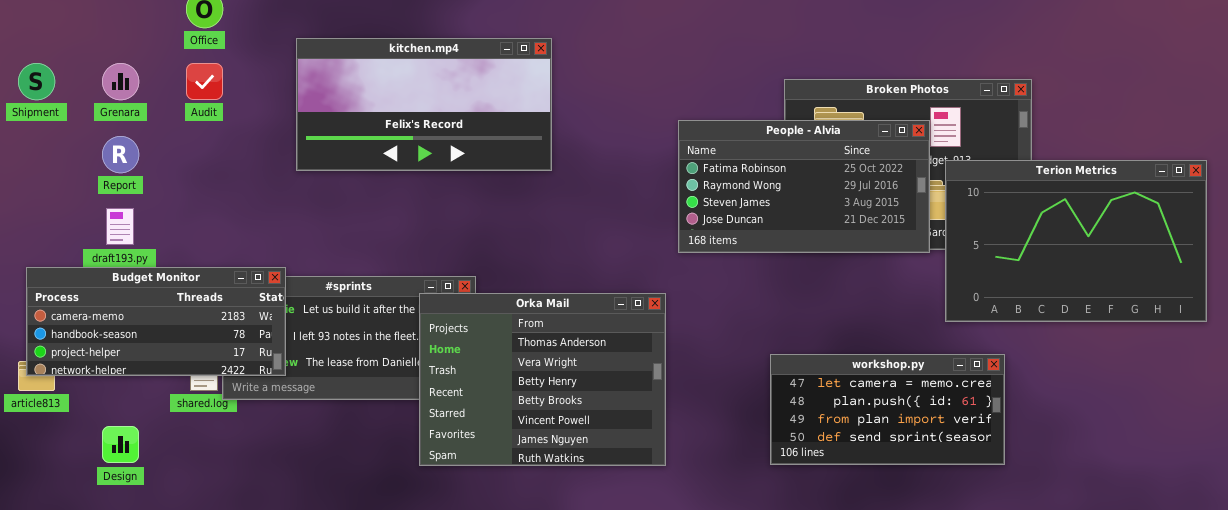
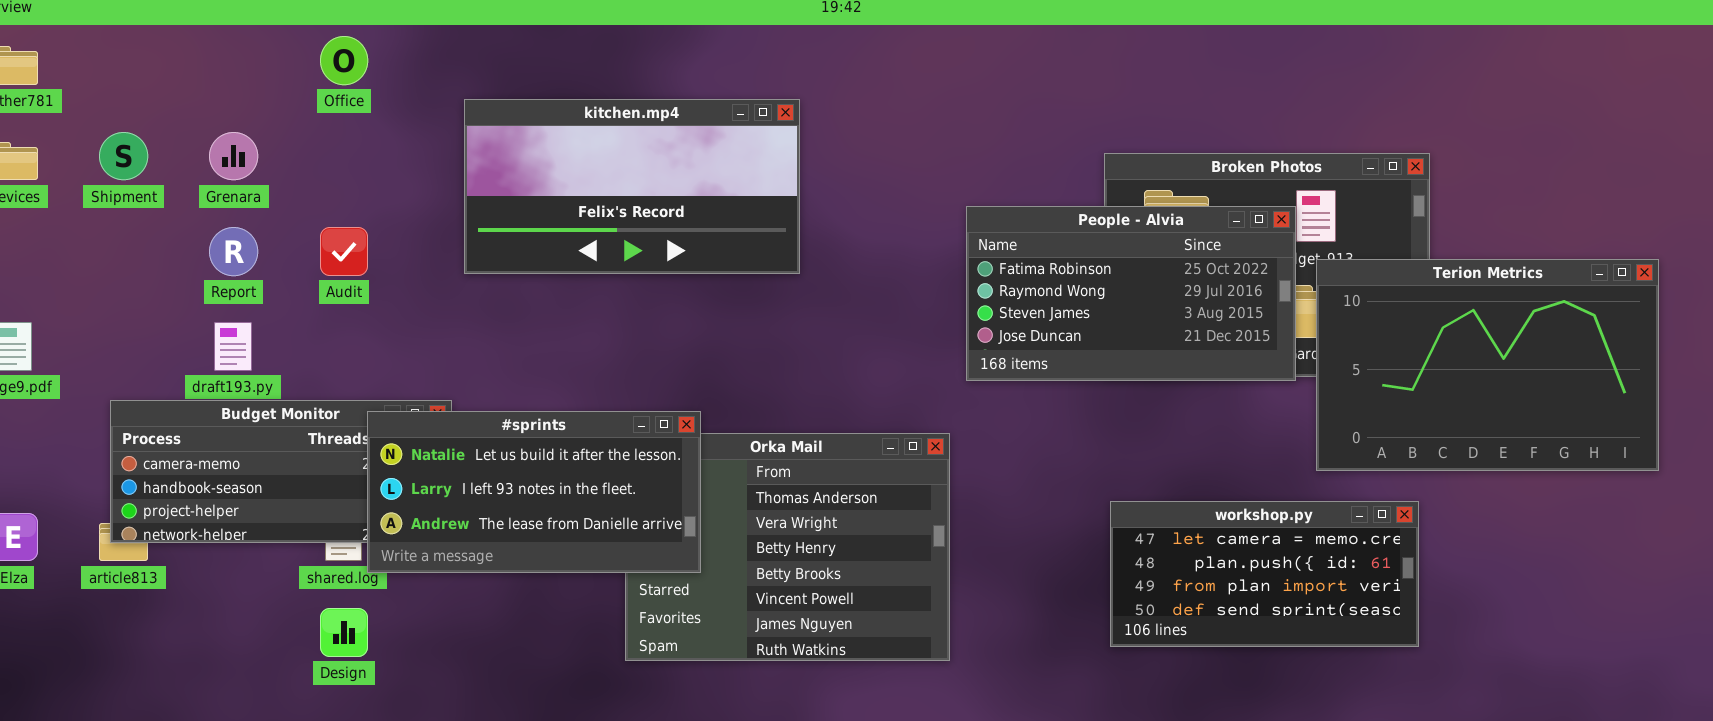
Audit: [186,63,223,100] -> [320,227,368,276], moved
#sprints: [222,276,476,400] -> [367,411,701,573], raised
workshop.py: [770,354,1005,465] -> [1110,501,1419,647], moved
Design: [102,426,139,463] -> [320,608,368,657], moved

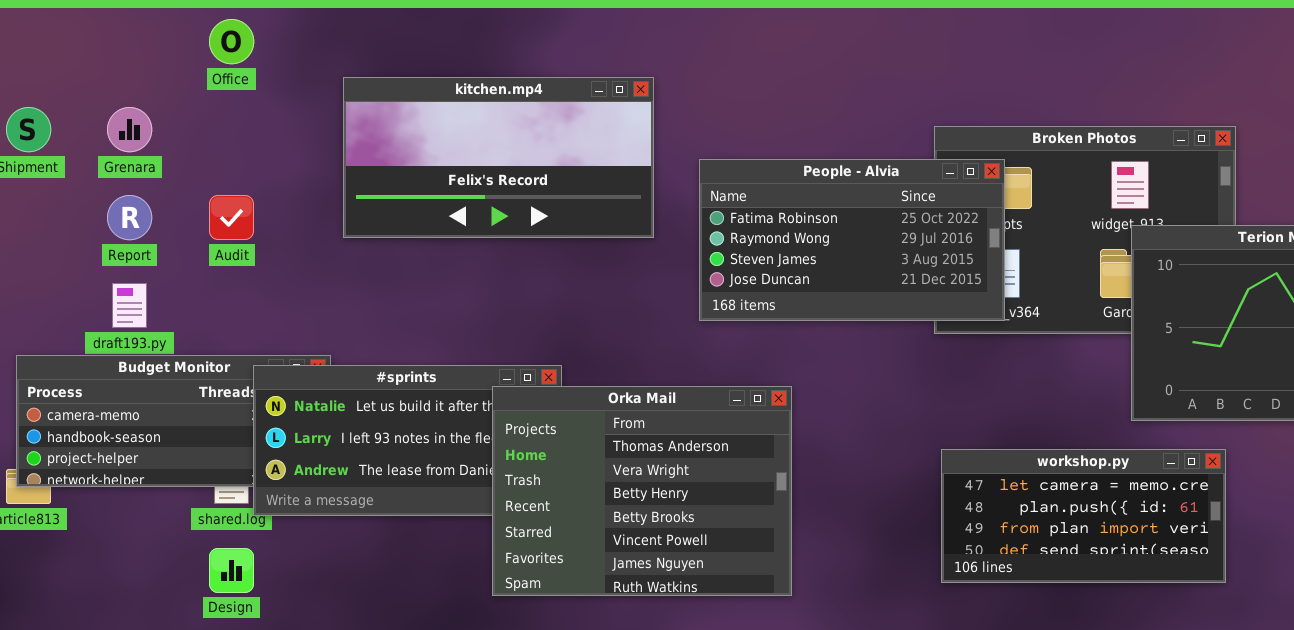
People - Alvia: [966,206,1296,381] -> [699,159,1005,321], moved
Orka Mail: [625,433,950,661] -> [492,386,792,596], raised

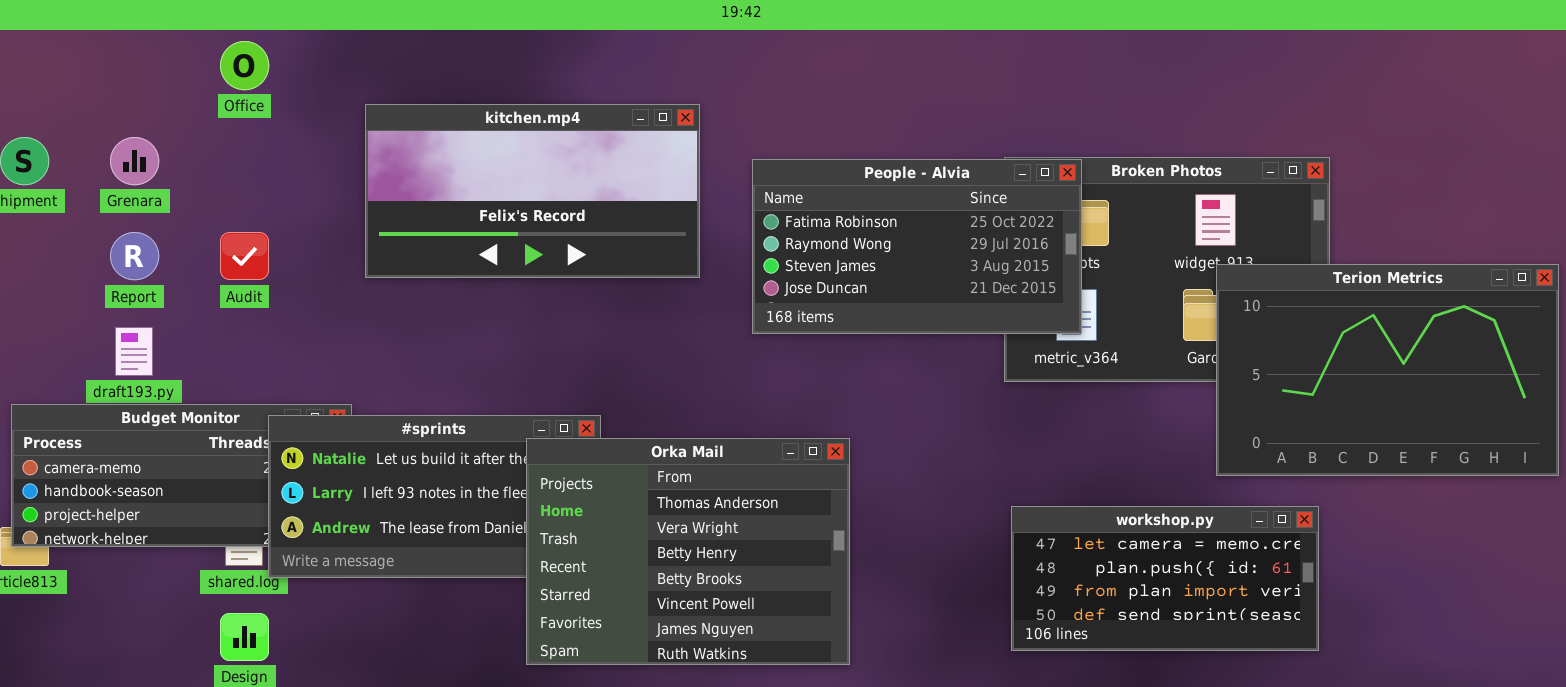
People - Alvia: [699,159,1005,321] -> [752,159,1082,334], moved

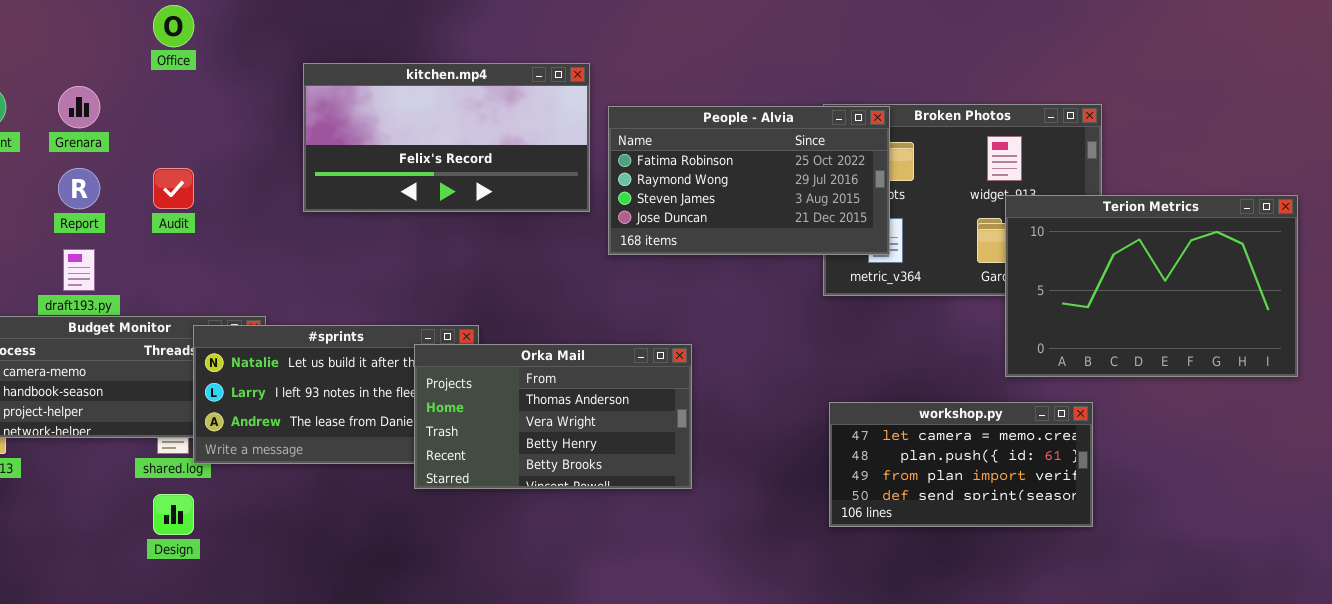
kitchen.mp4: [365,104,700,278] -> [303,63,590,212], moved
Orka Mail: [526,438,850,665] -> [414,344,692,489], resized

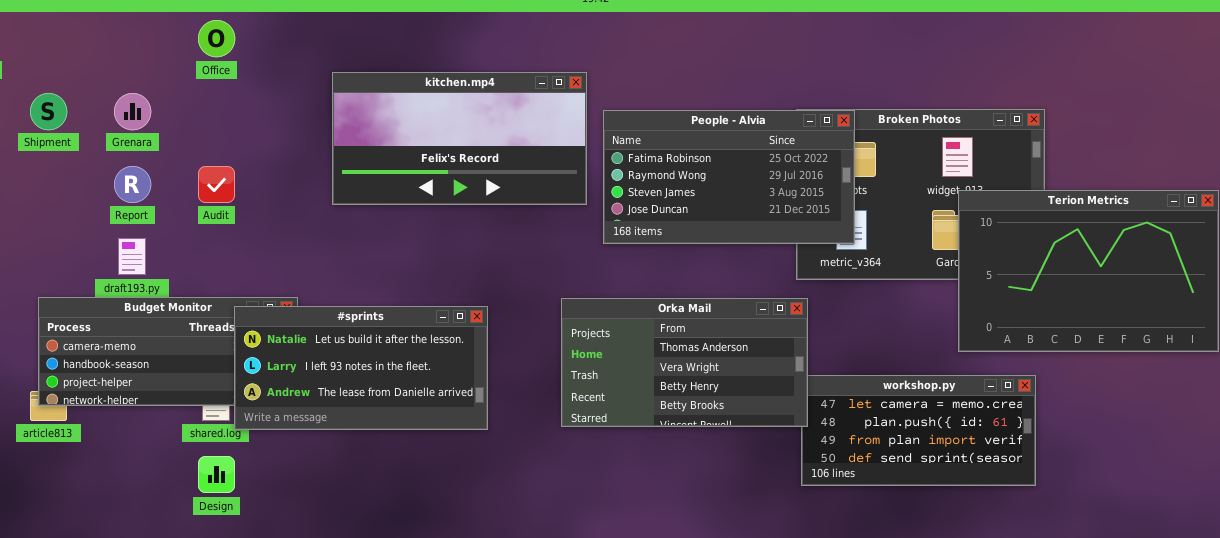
Orka Mail: [414,344,692,489] -> [561,298,808,427], moved

